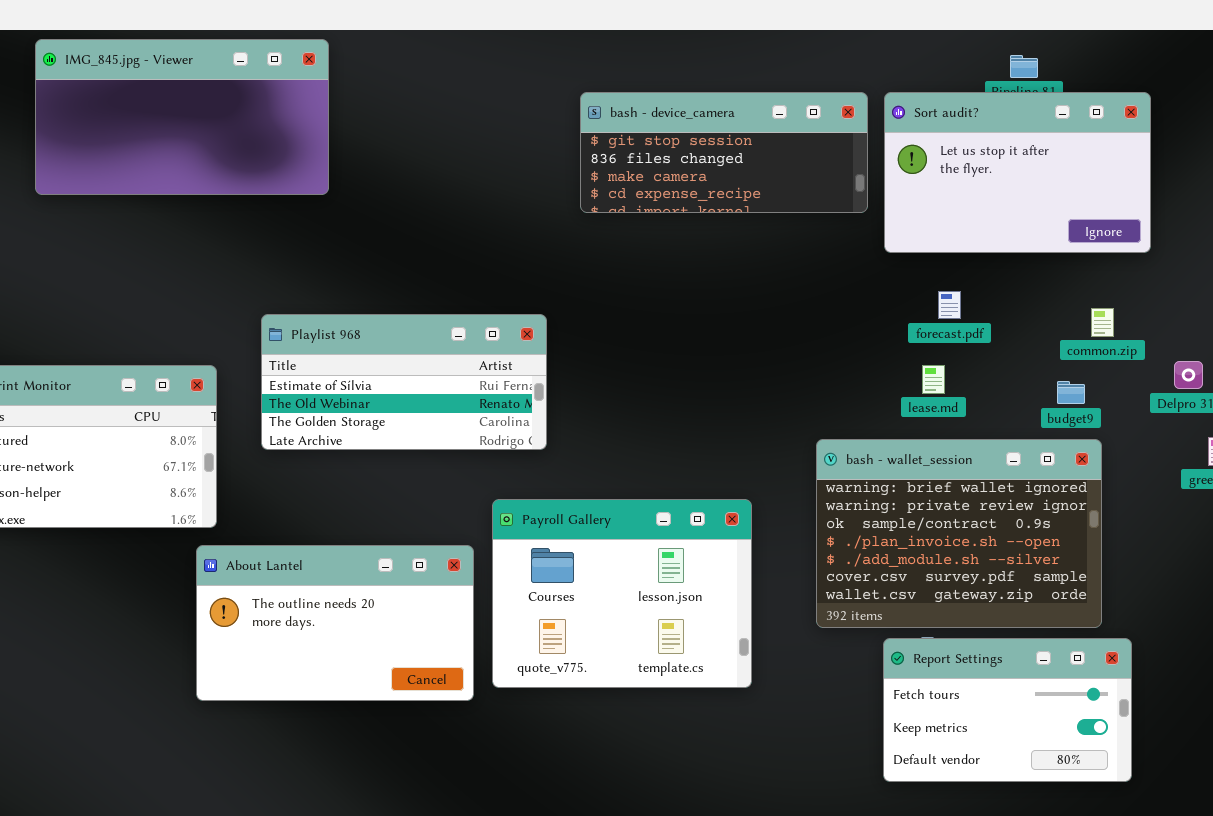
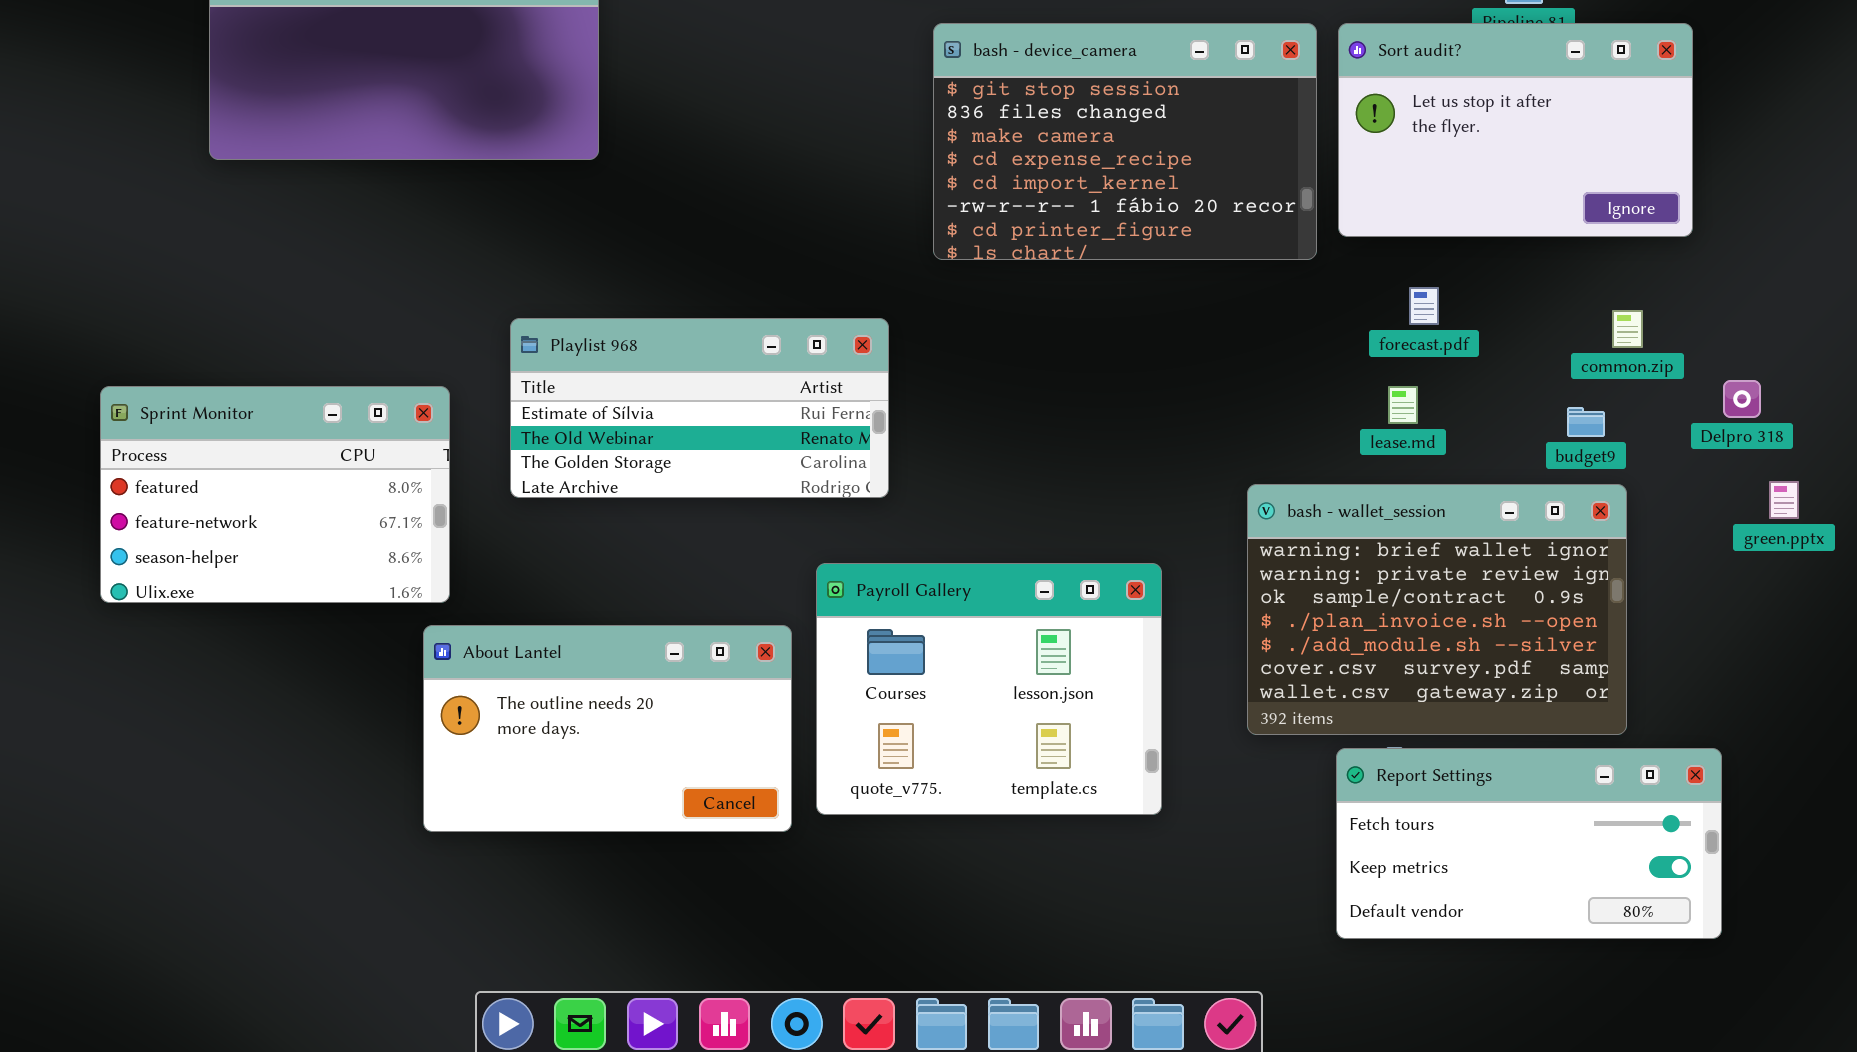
bash - device_camera: [580,92,868,213] -> [933,23,1317,260], resized
Report Settings: [883,638,1132,782] -> [1336,748,1722,939], resized

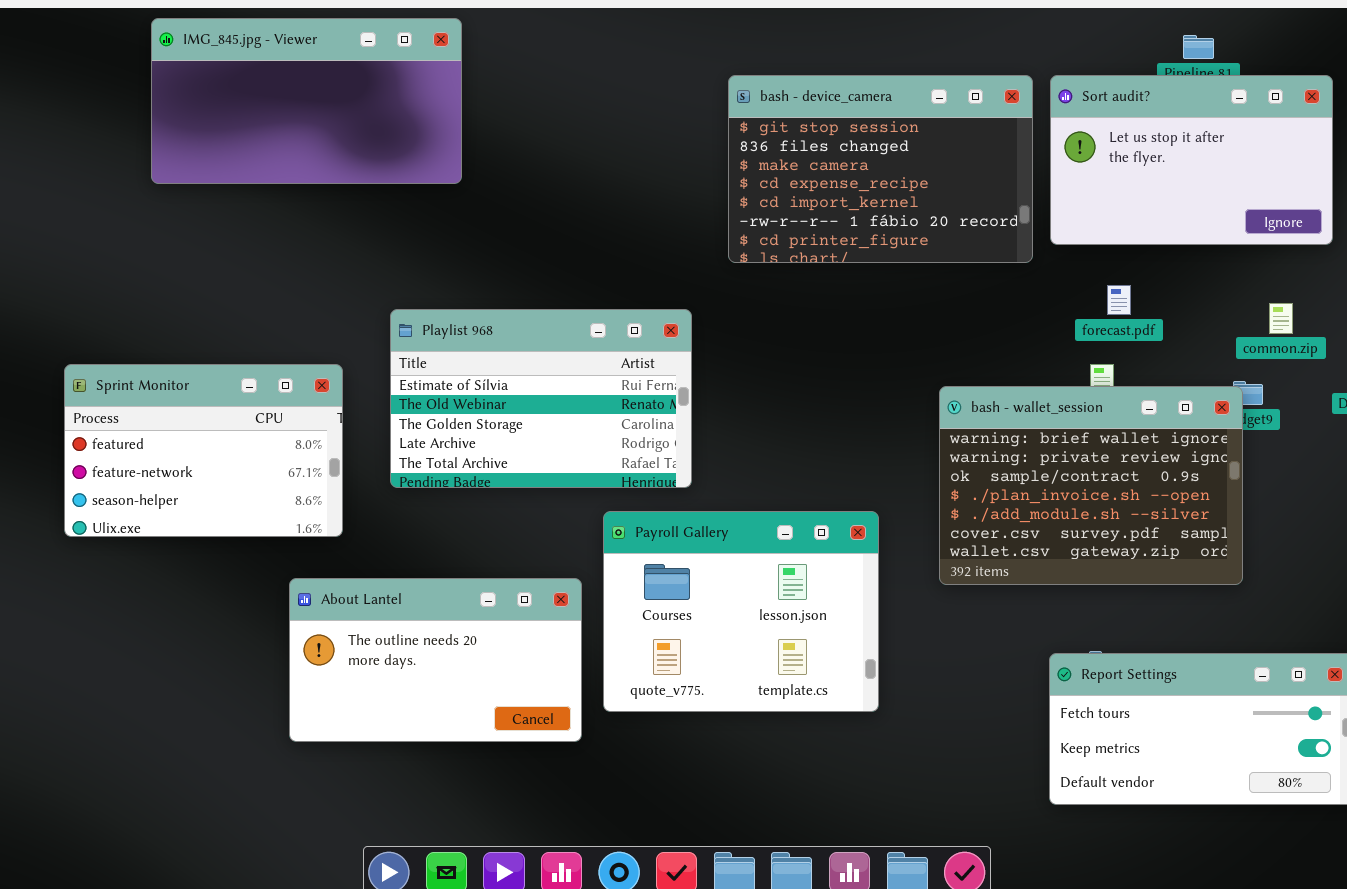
Playlist 968: [510,318,889,498] -> [390,309,692,488], resized
bash - wallet_session: [1247,484,1627,735] -> [939,386,1243,585], moved
Payroll Gallery: [816,563,1162,815] -> [603,511,879,712], moved
About Lantel: [423,625,792,832] -> [289,578,582,742], moved

